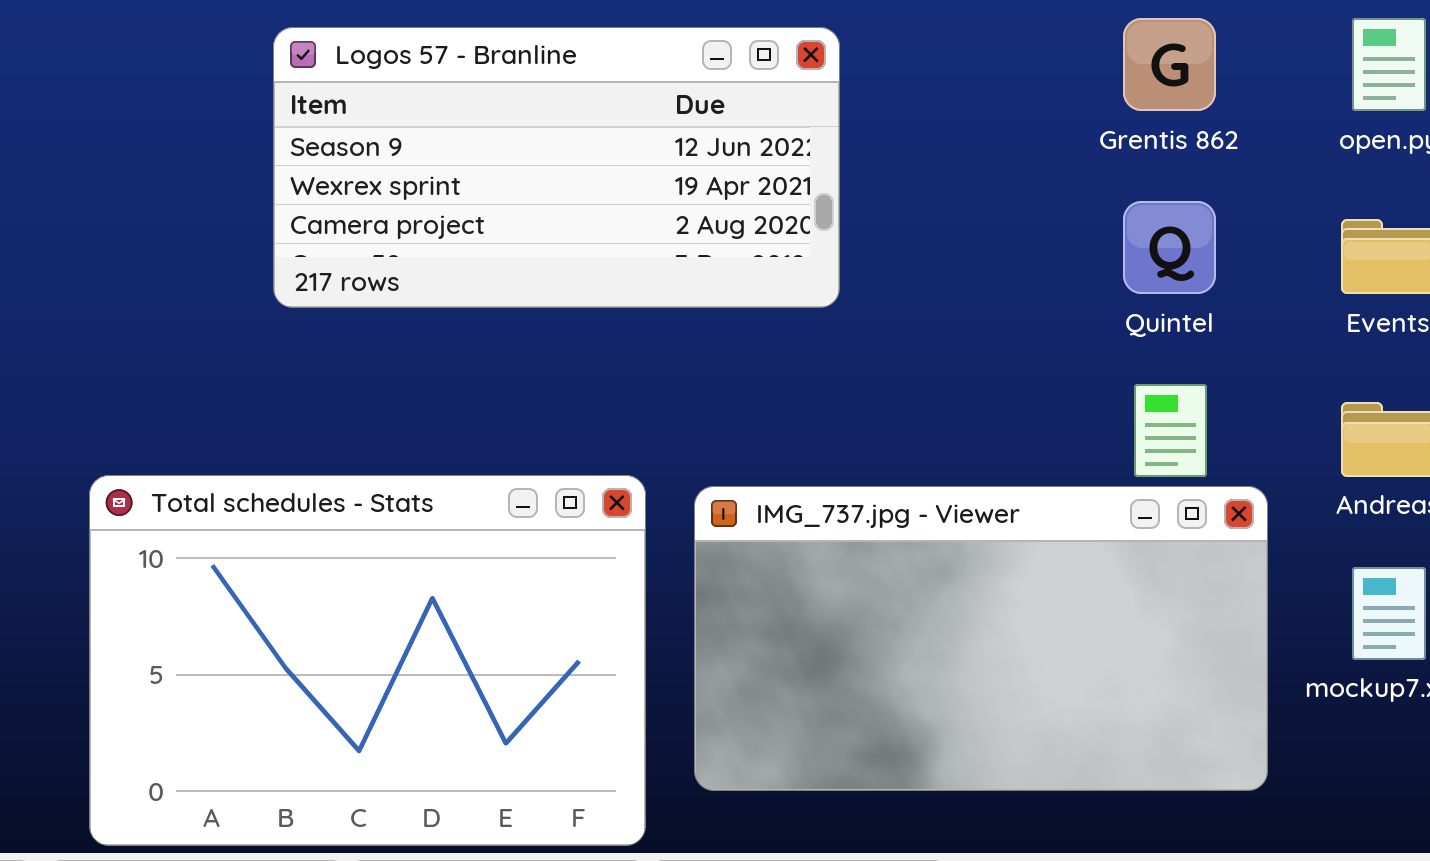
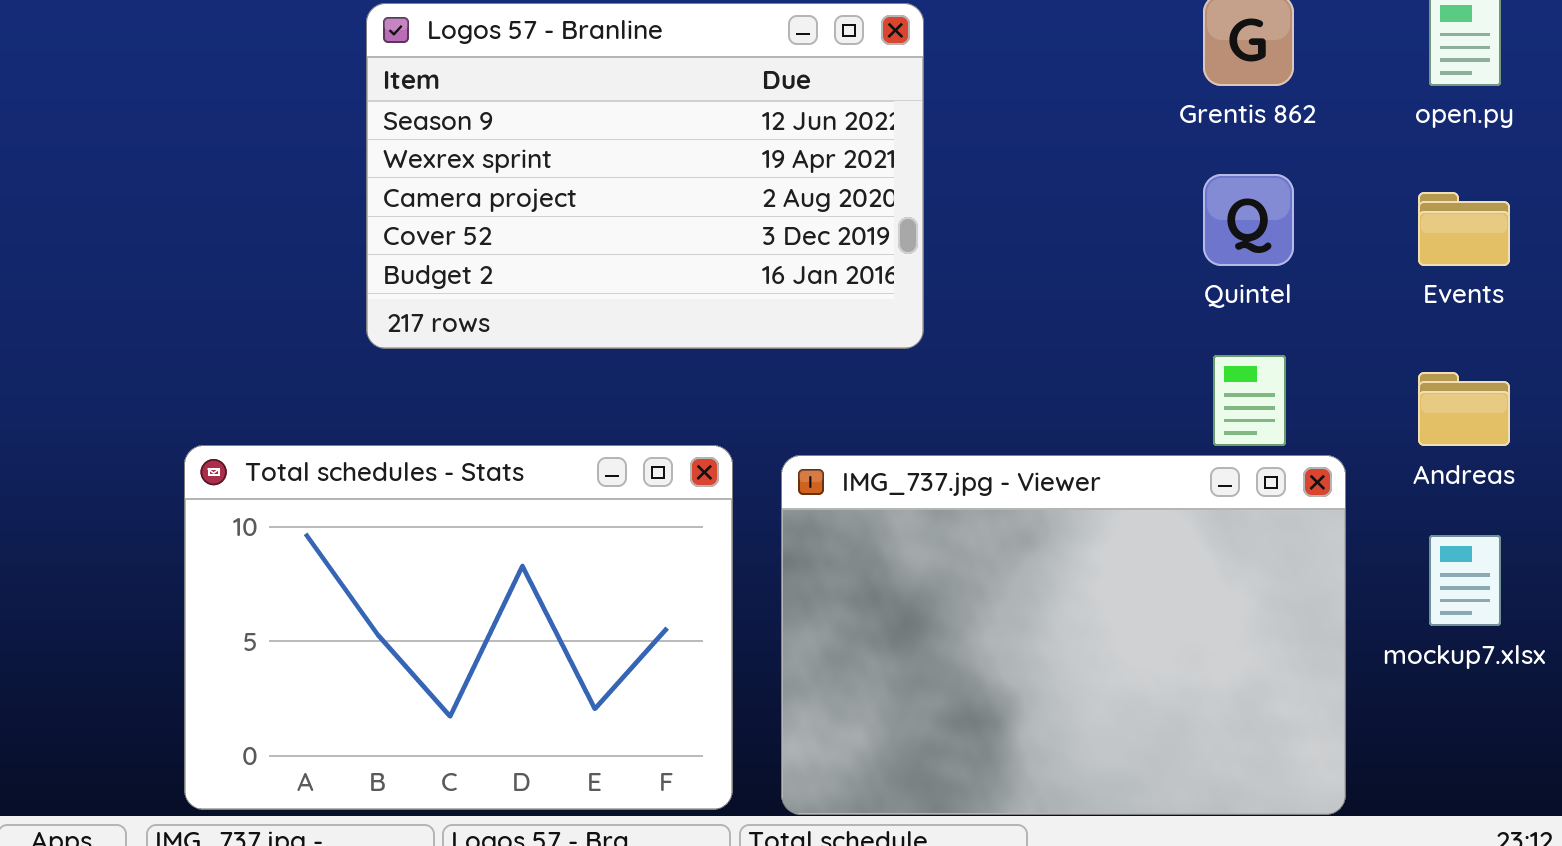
Logos 57 - Branline: [273,27,840,308] -> [366,3,924,349], resized
IMG_737.jpg - Viewer: [694,486,1268,791] -> [781,455,1346,815], resized

